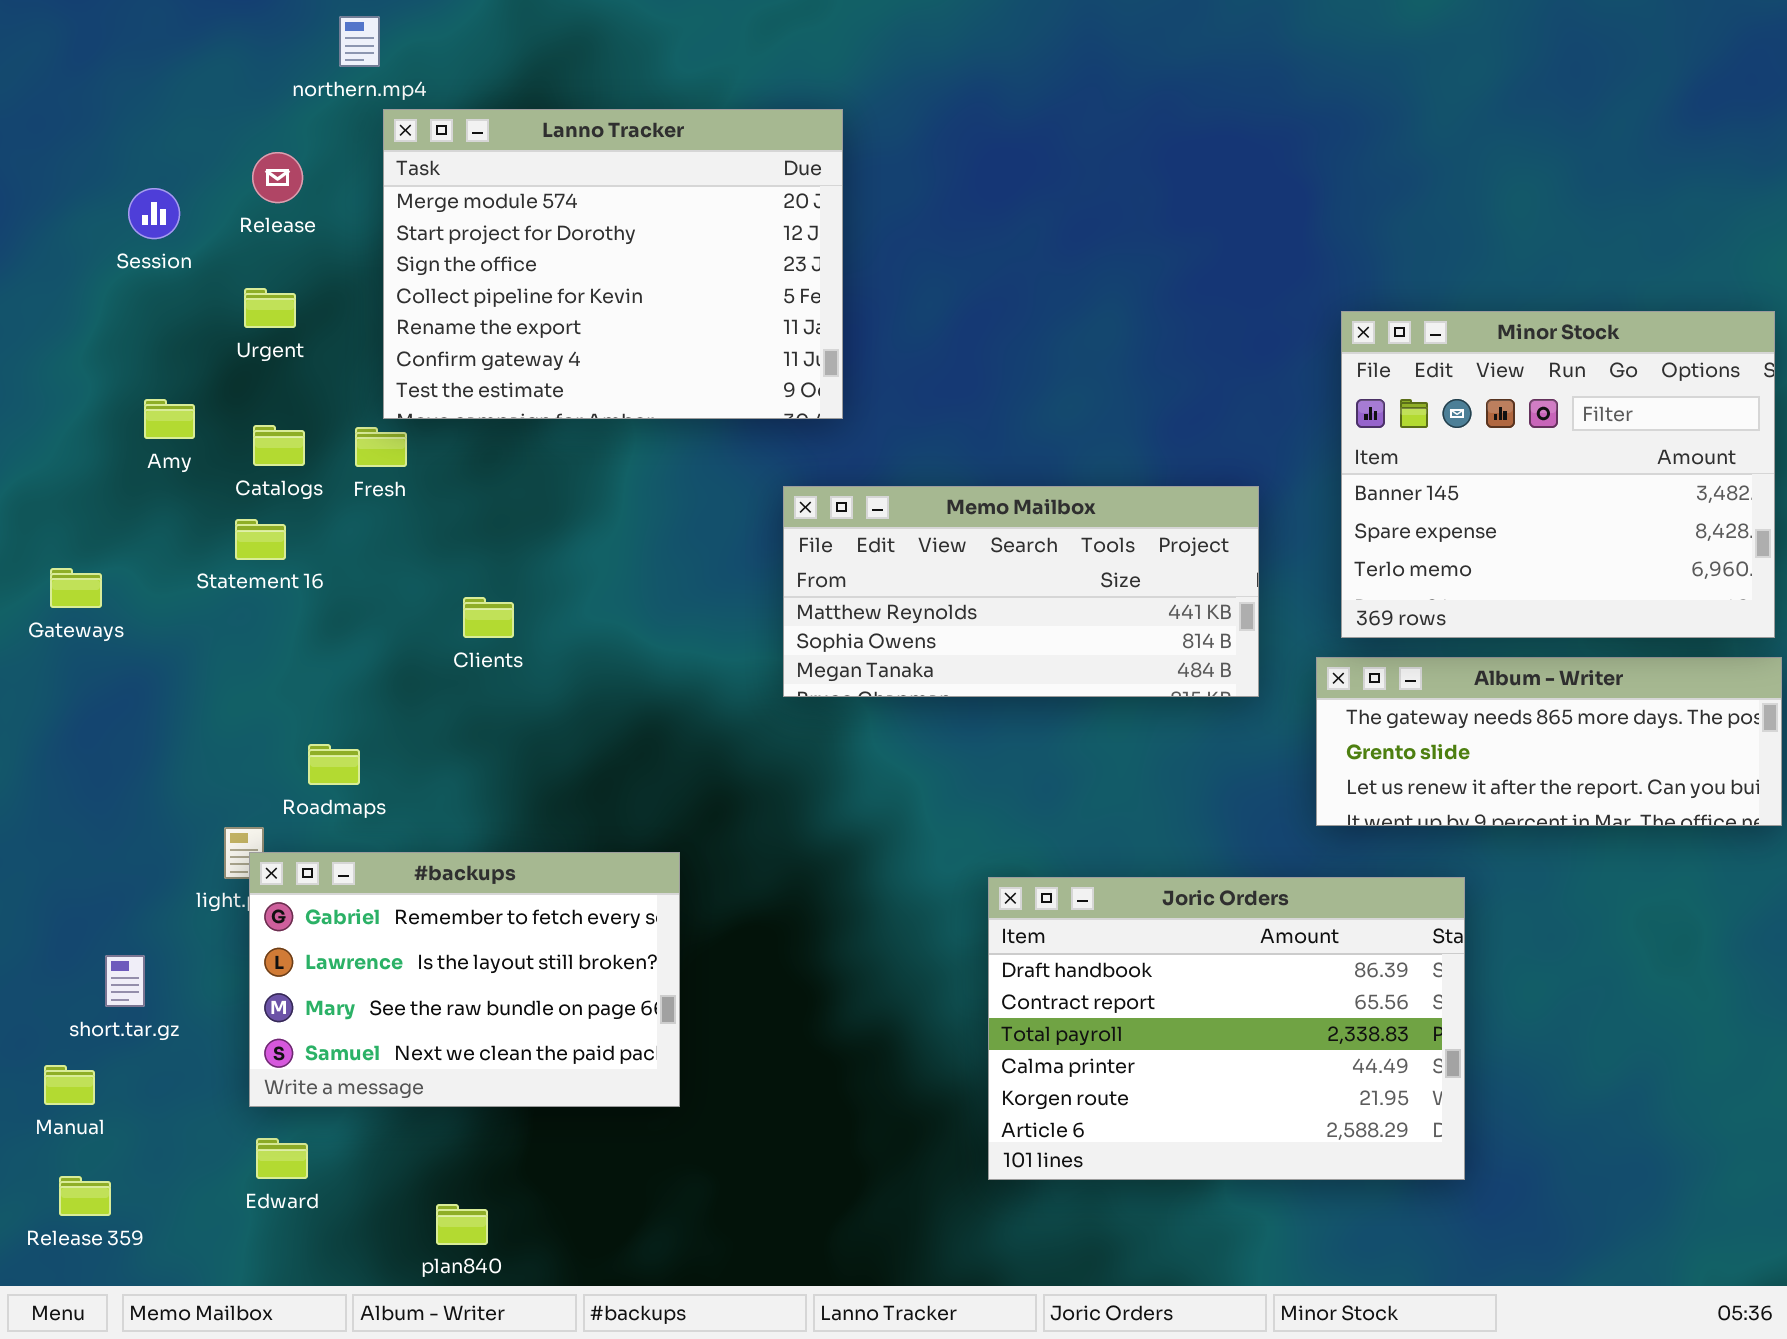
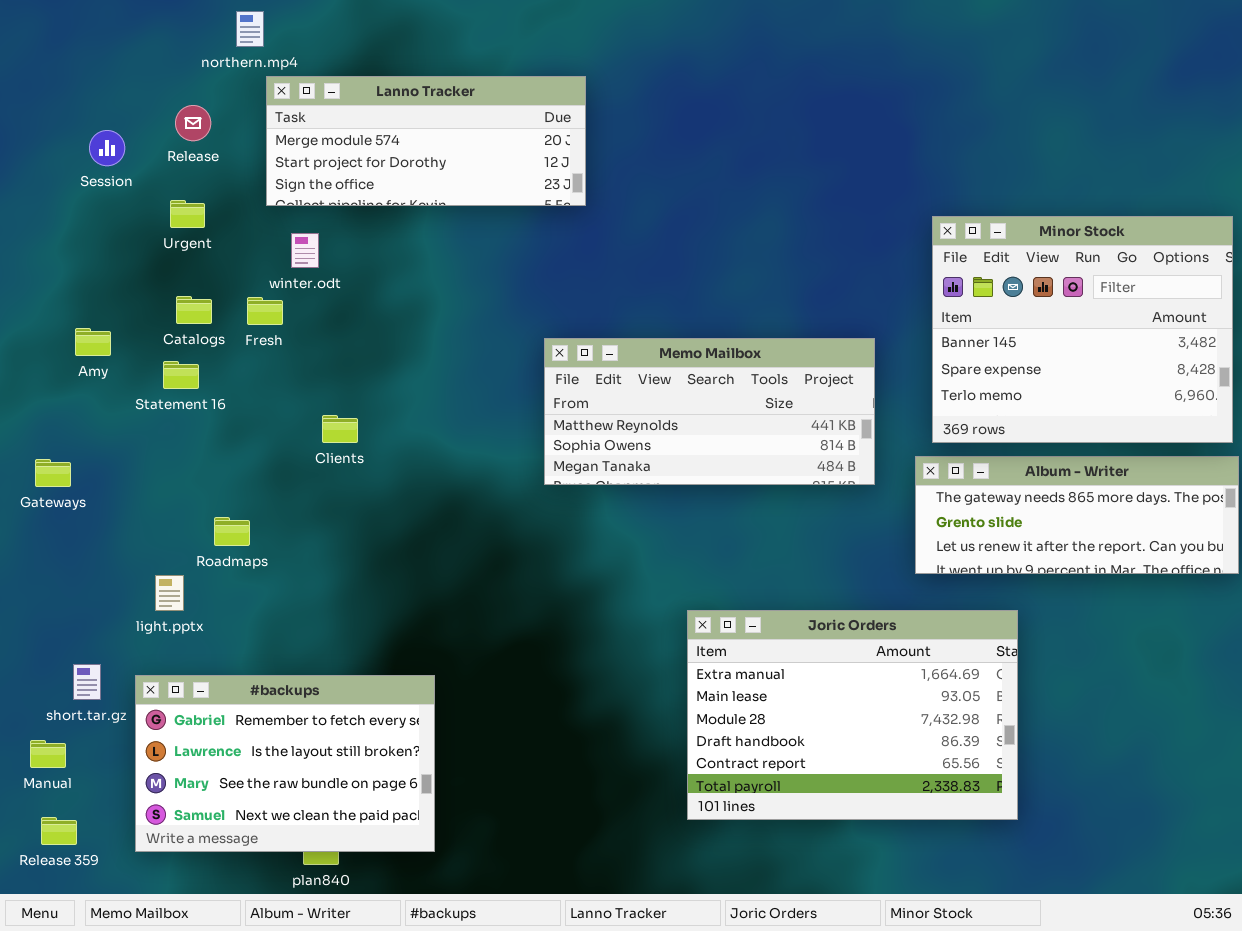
Lanno Tracker: [383,109,843,419] -> [266,76,586,206], resized
Amy: [144,399,195,439] -> [75,328,111,356], moved
Gateways: [50,568,102,608] -> [35,459,71,487], moved
#backups: [249,852,680,1107] -> [135,675,435,852], moved
Joric Orders: [988,877,1465,1180] -> [687,610,1018,820], scrolled up 3 rows

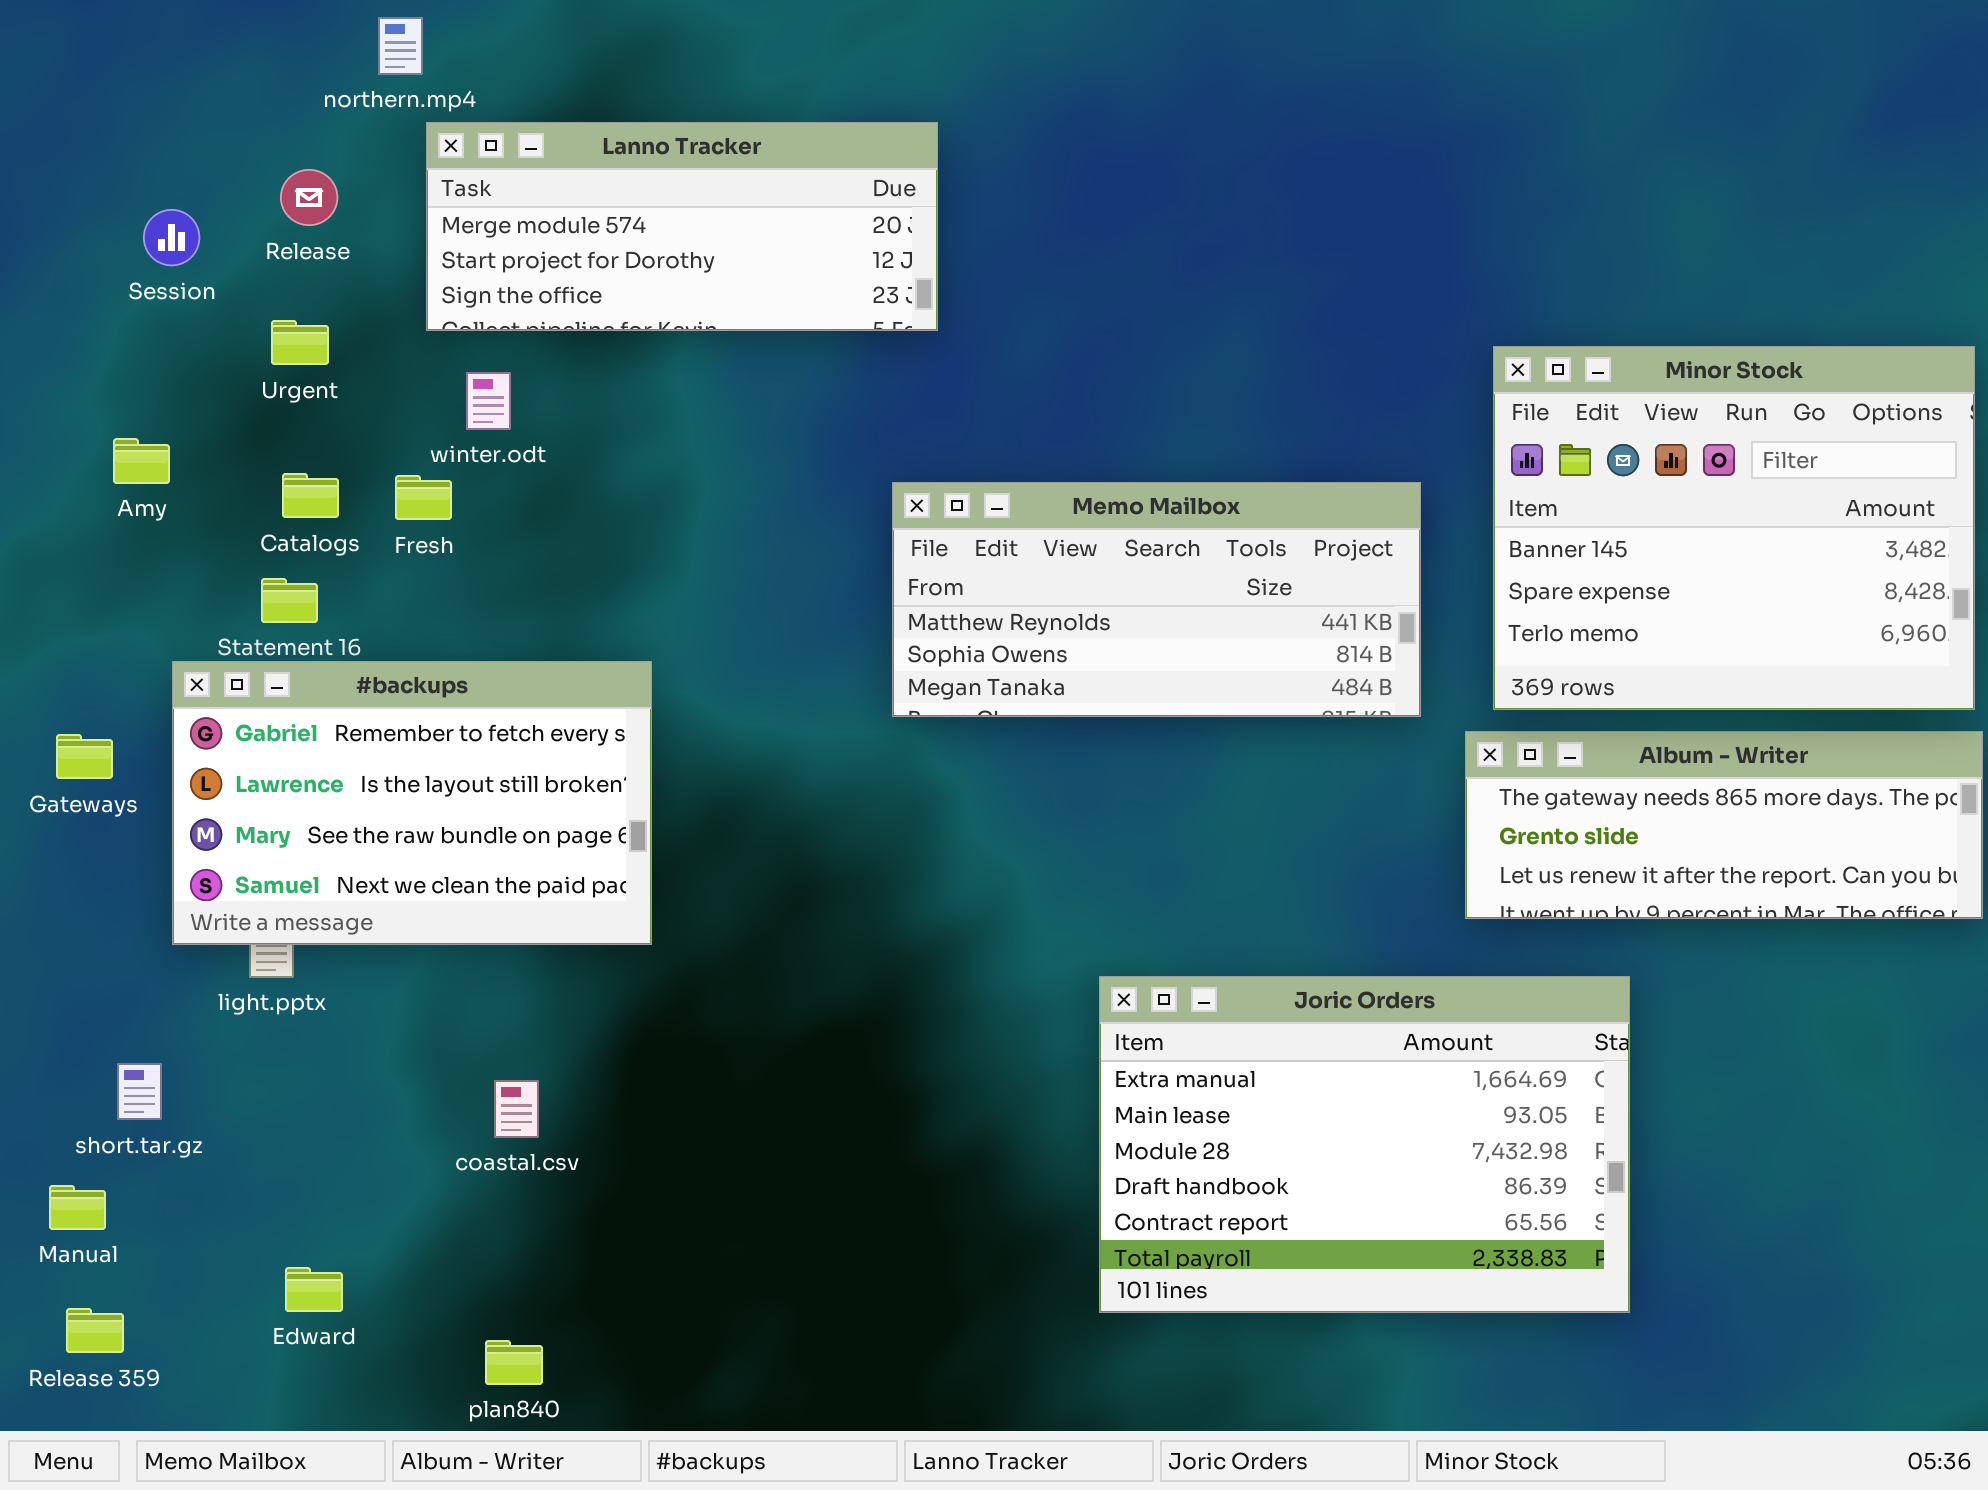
Amy: [75,328,111,356] -> [113,438,170,484], moved
Memo Mailbox: [544,338,875,485] -> [892,482,1421,717], moved
#backups: [135,675,435,852] -> [172,661,652,945], moved

